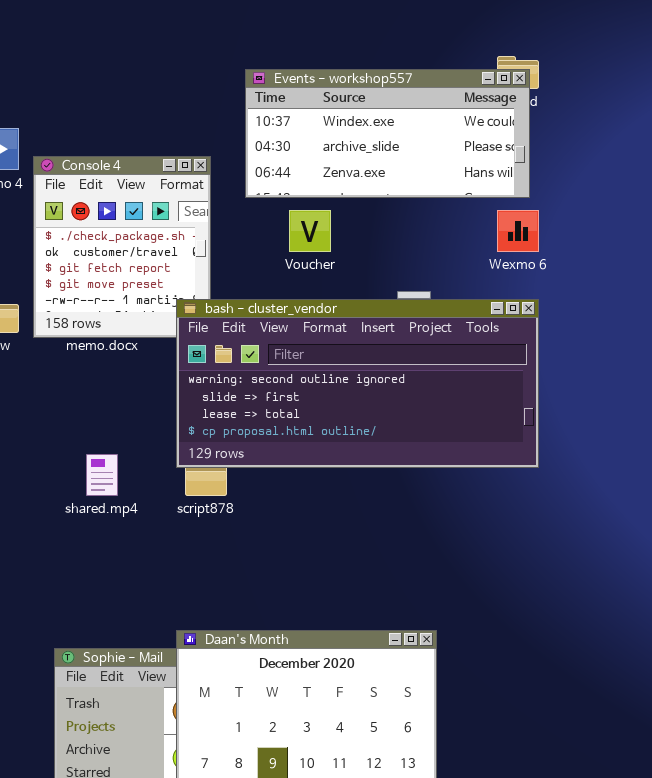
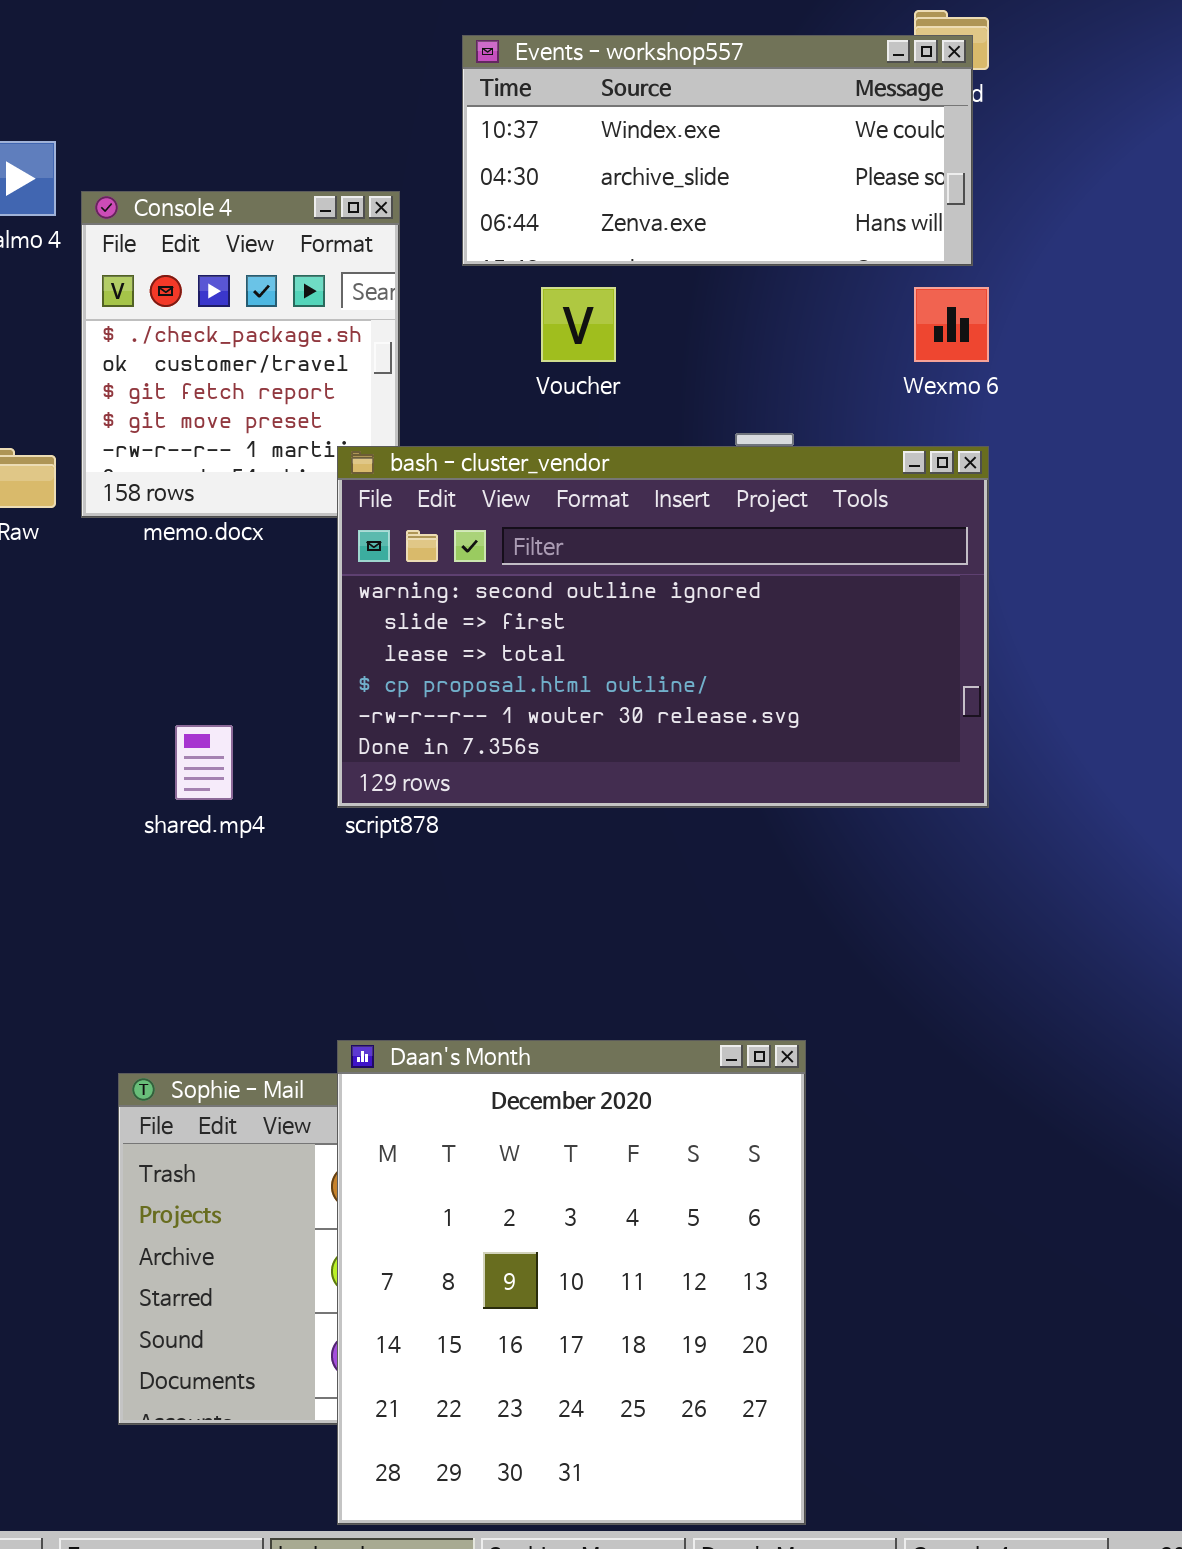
bash - cluster_vendor: [176,299,539,468] -> [337,446,989,808], resized

